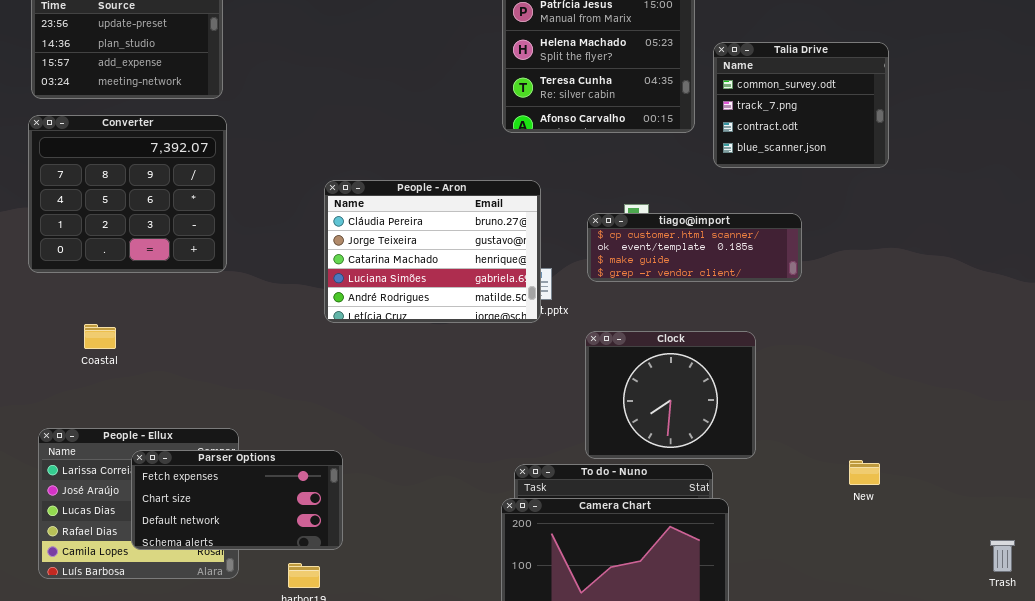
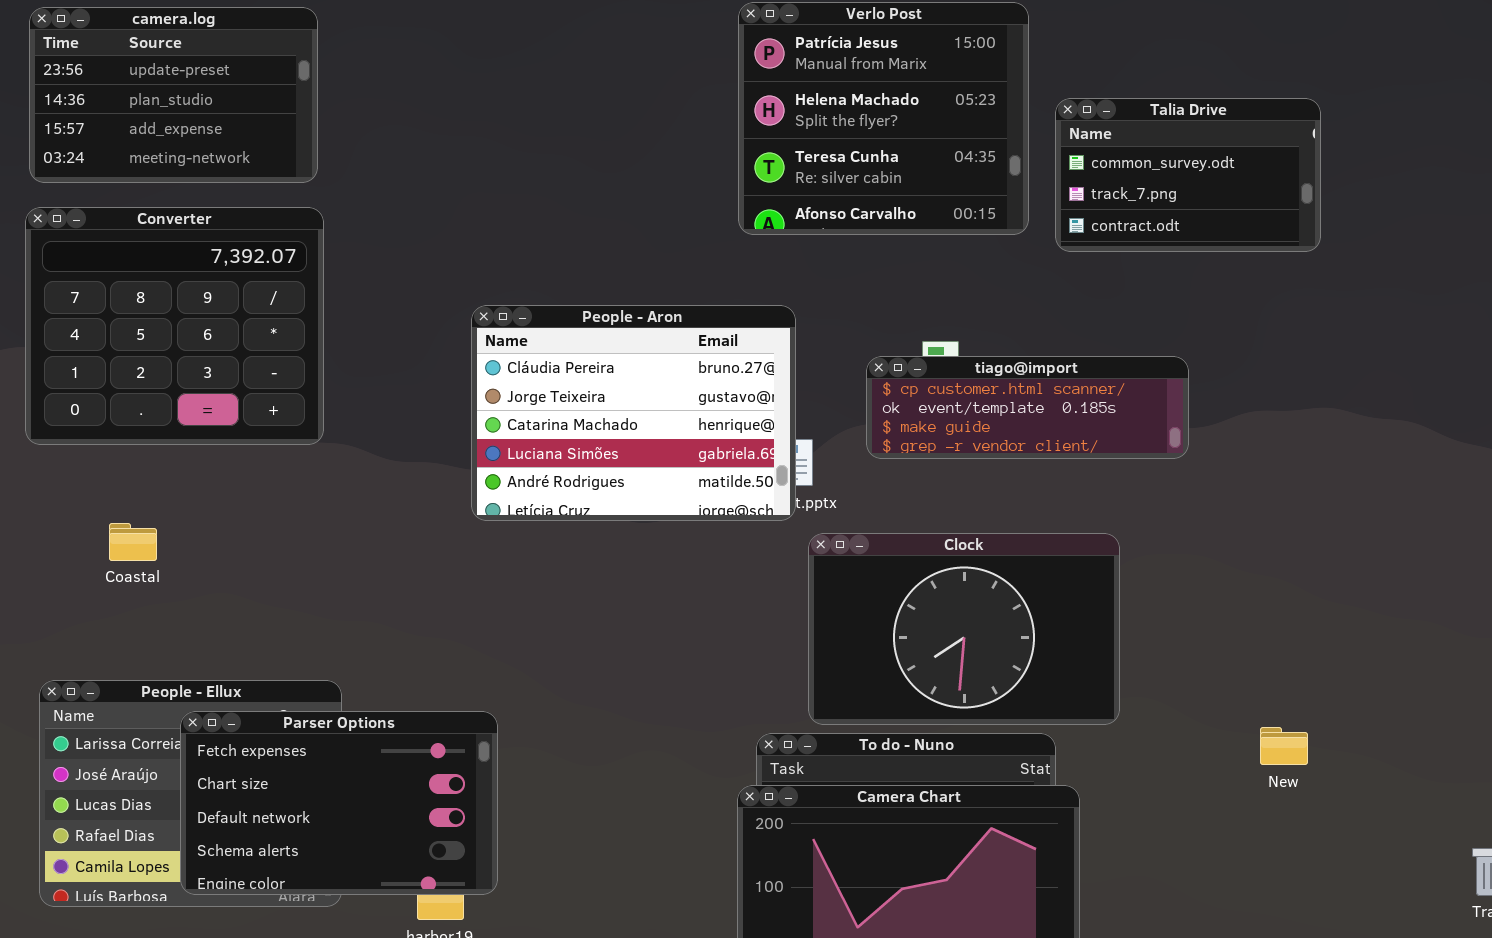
Talia Drive: [713,42,889,168] -> [1055,98,1321,252], resized
Clock: [585,331,756,459] -> [808,533,1120,725], resized
Parser Options: [131,450,343,550] -> [180,711,498,895], resized

